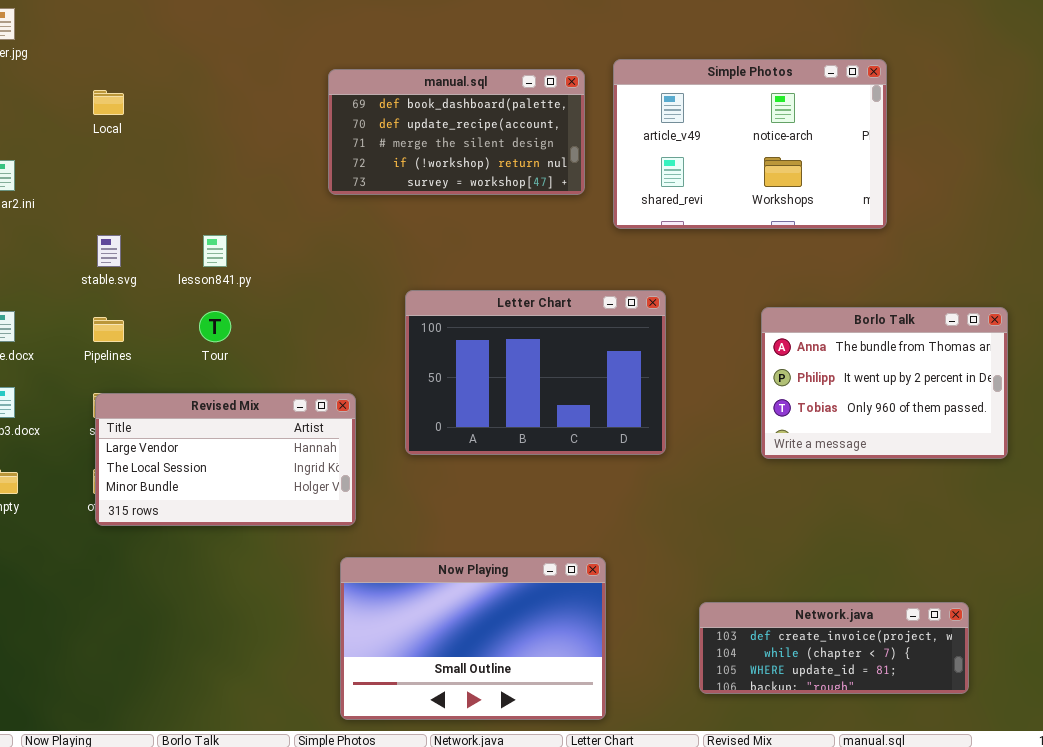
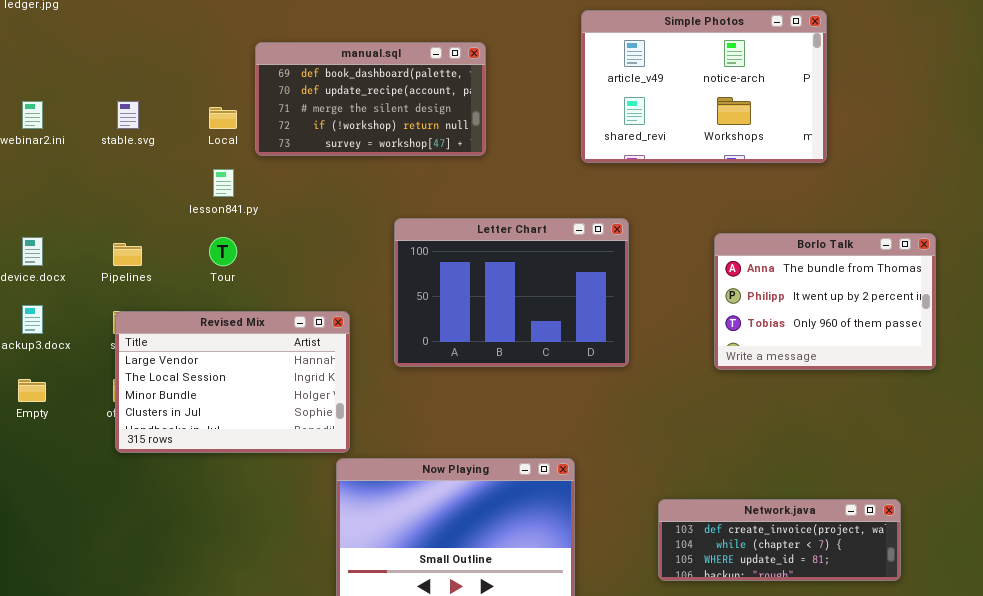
manual.sql: [328,69,585,195] -> [255,42,486,156], moved
Local: [93,90,124,115] -> [209,107,237,129], moved
stable.svg: [97,235,121,267] -> [117,101,139,129], moved
Revised Mix: [95,393,356,526] -> [115,311,350,453], resized

